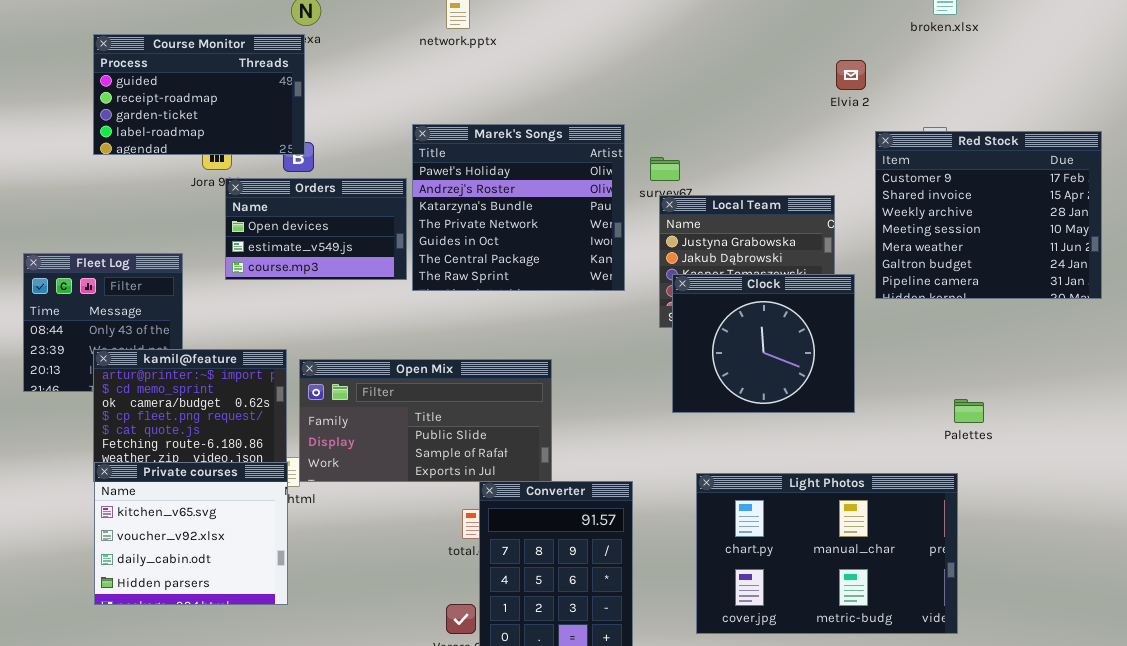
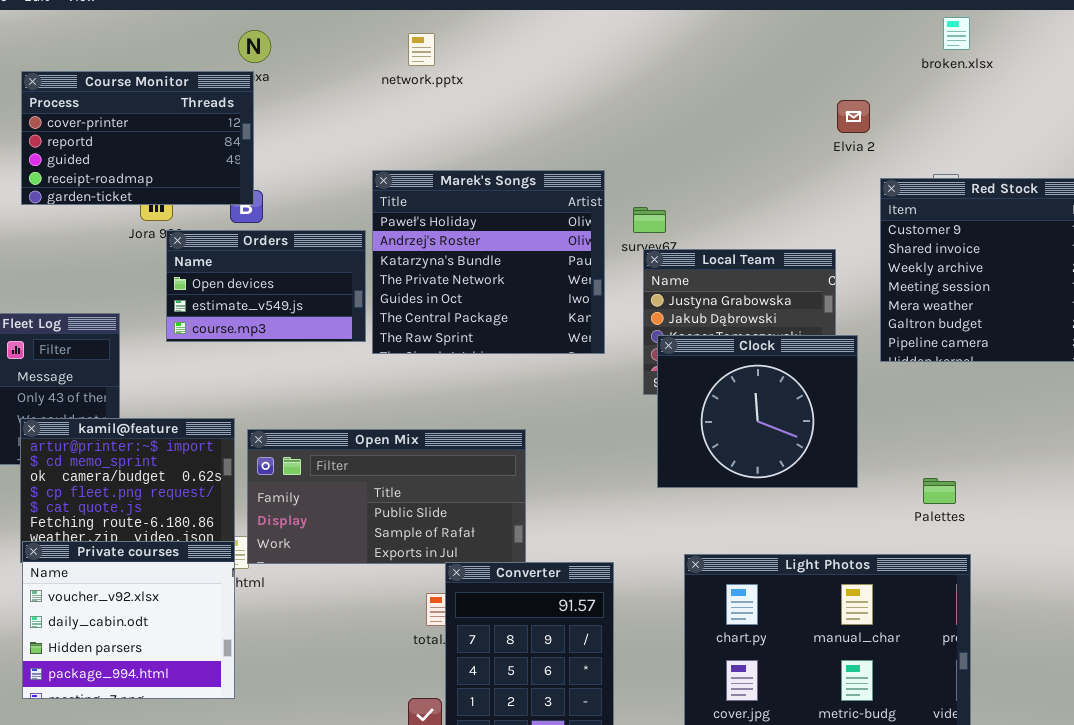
Course Monitor: [93,34,305,155] -> [21,71,254,205], scrolled up 2 rows
Palettes: [954,399,984,423] -> [923,478,956,504], moved
Private courses: [94,462,288,605] -> [22,541,235,699], scrolled down 1 row

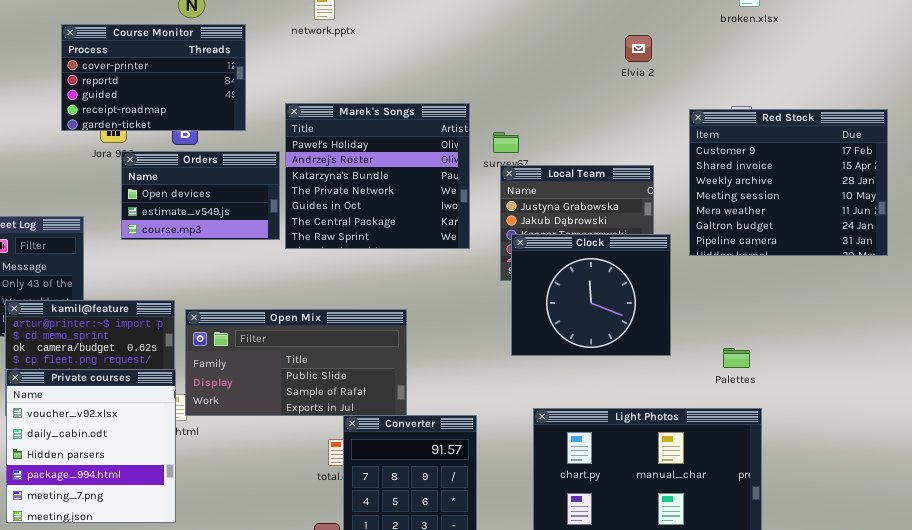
Course Monitor: [21,71,254,205] -> [61,24,246,131], moved
Elvia 2: [837,100,870,133] -> [625,35,652,62], moved
Private courses: [22,541,235,699] -> [6,369,176,523], resized

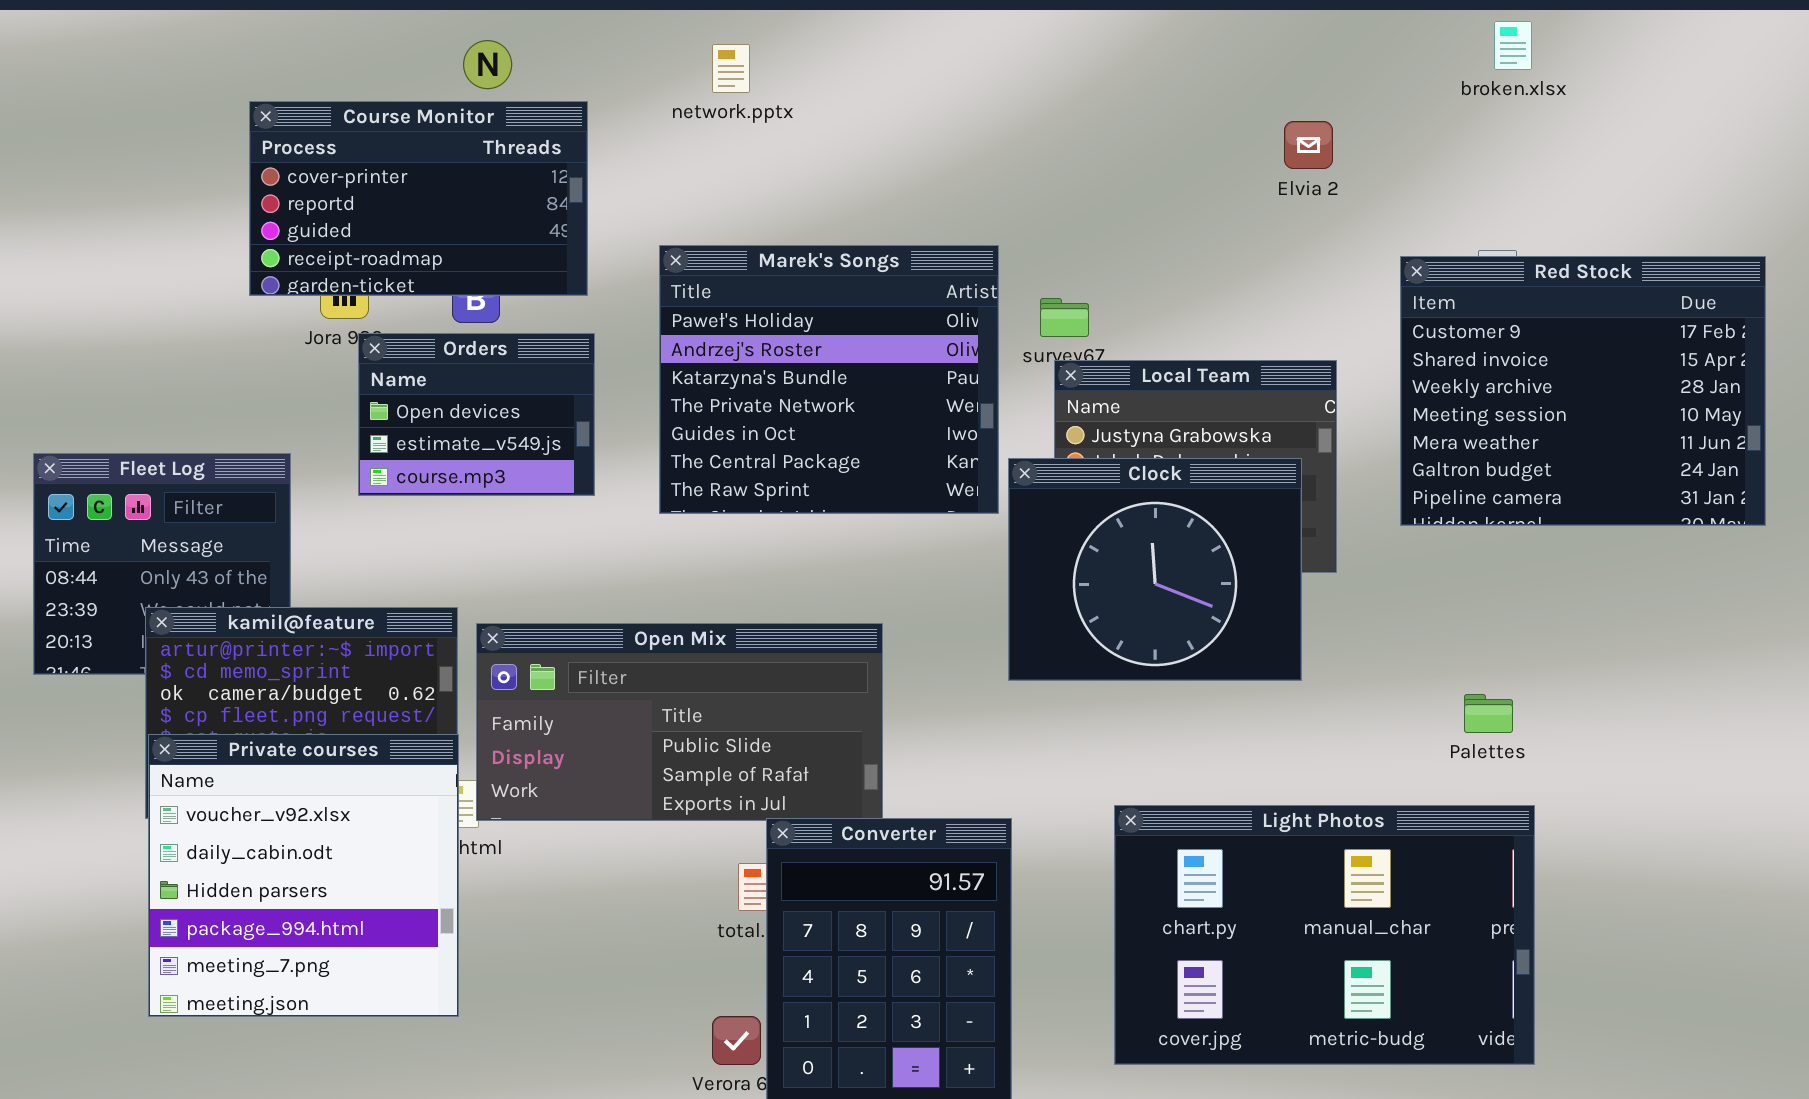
Orders: [121,151,280,240] -> [358,333,595,496], resized
Clock: [511,234,671,356] -> [1008,458,1302,681], moved

